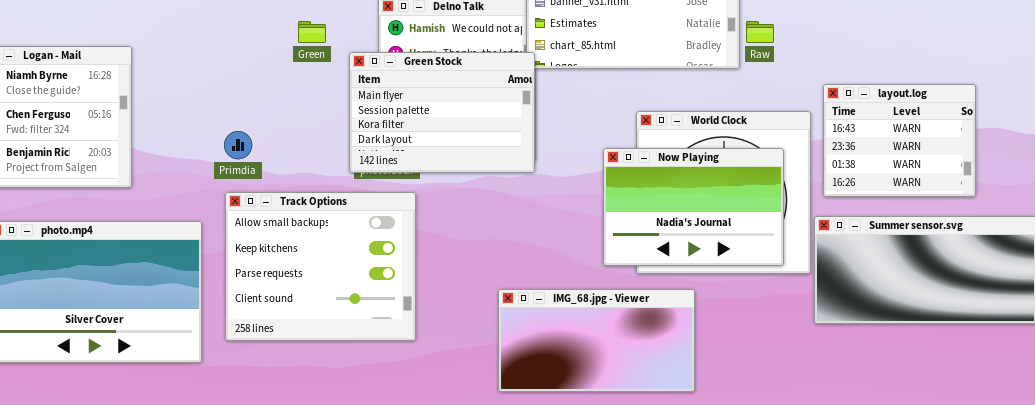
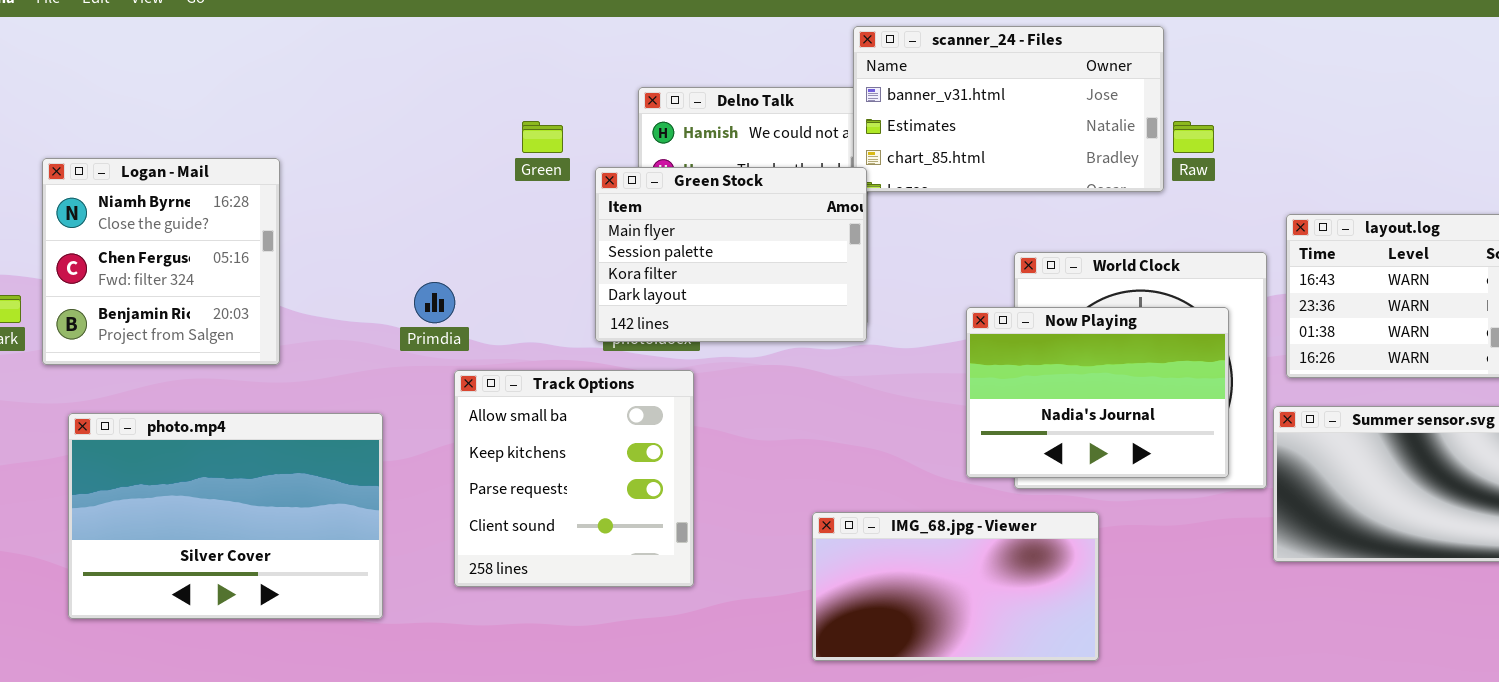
Track Options: [225,192,416,341] -> [454,370,694,587], resized

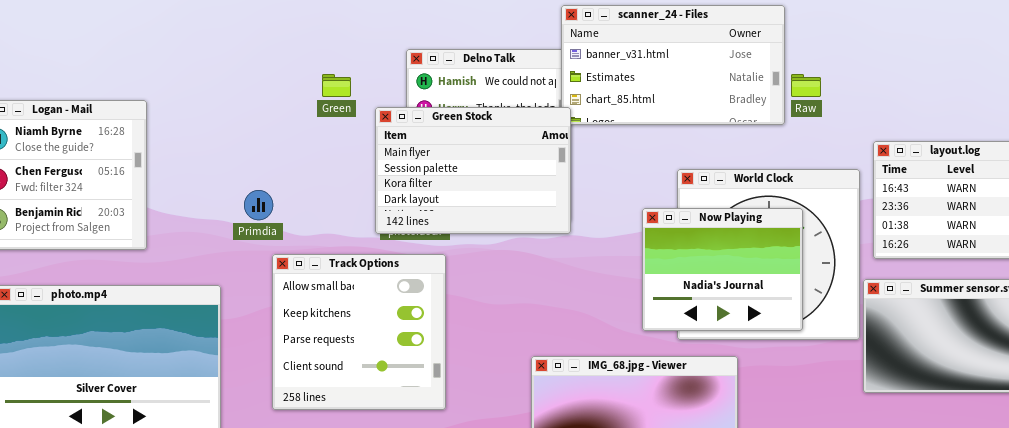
Now Playing: [966,307,1229,478] -> [642,208,803,331], resized

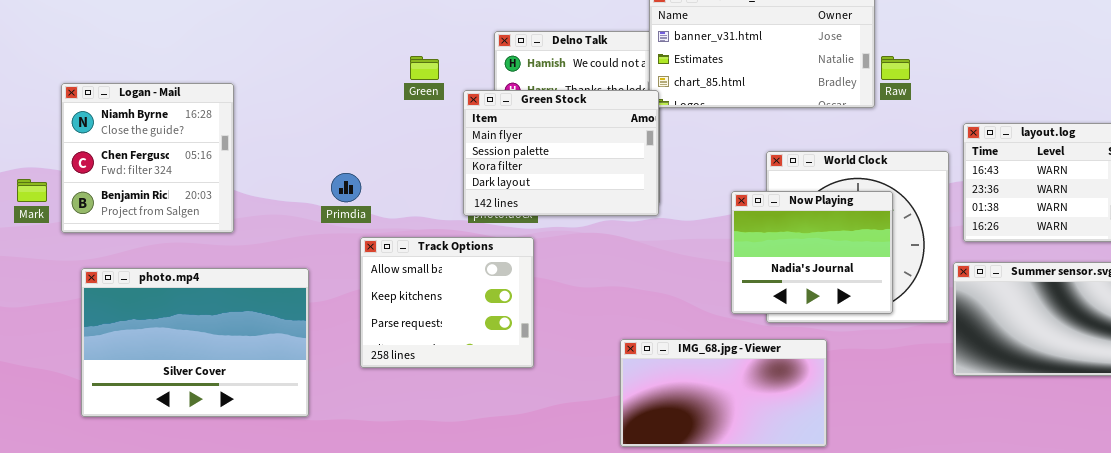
Track Options: [272,254,446,410] -> [360,237,534,368], resized

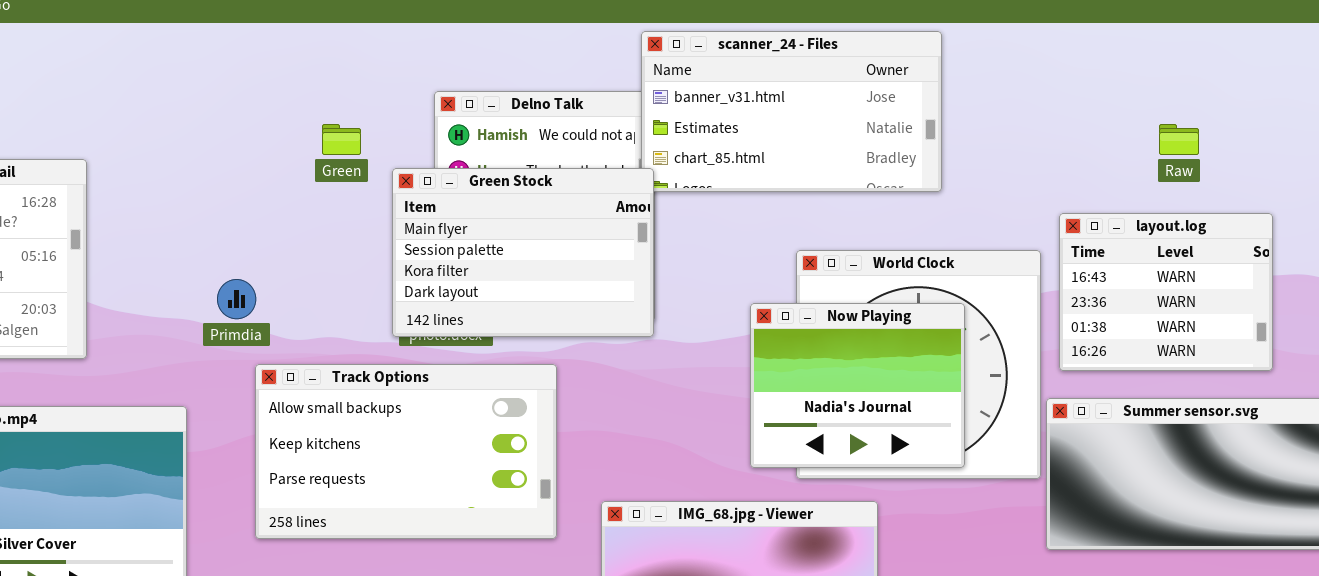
Raw: [881,56,910,80] -> [1159,124,1199,155], moved
Track Options: [360,237,534,368] -> [255,364,557,539], resized

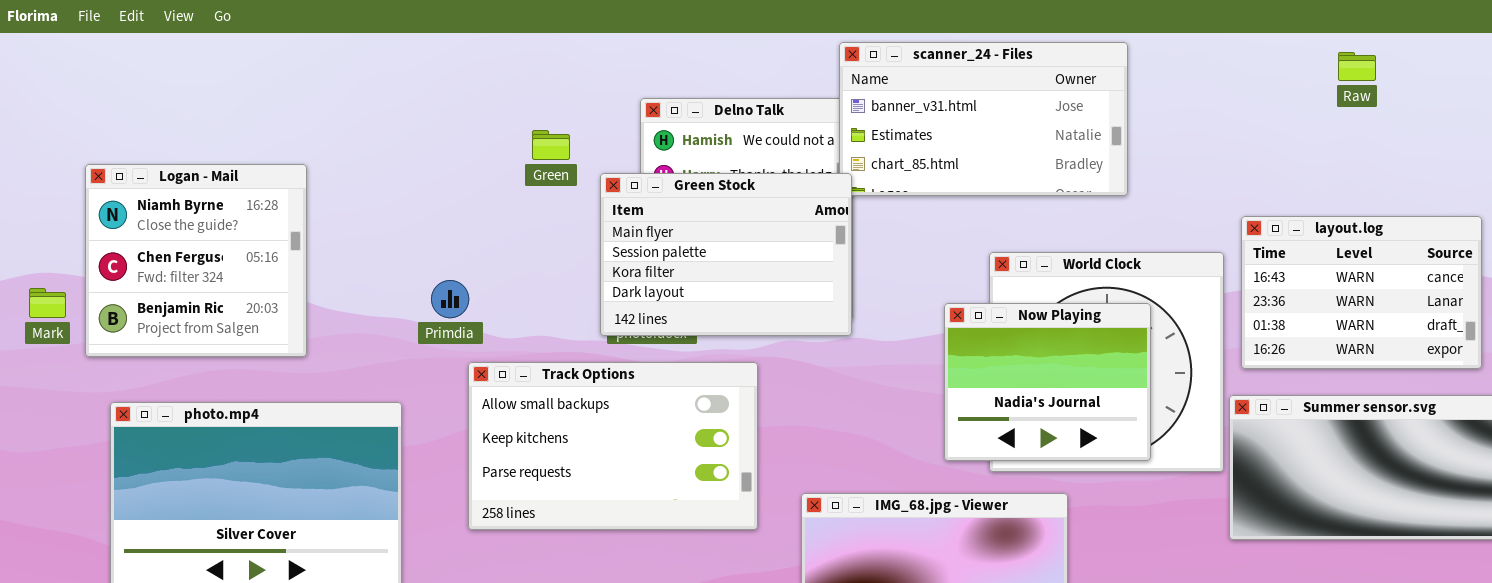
Raw: [1159,124,1199,155] -> [1338,52,1376,81], moved
layout.log: [1059,213,1273,371] -> [1241,216,1482,369], resized

